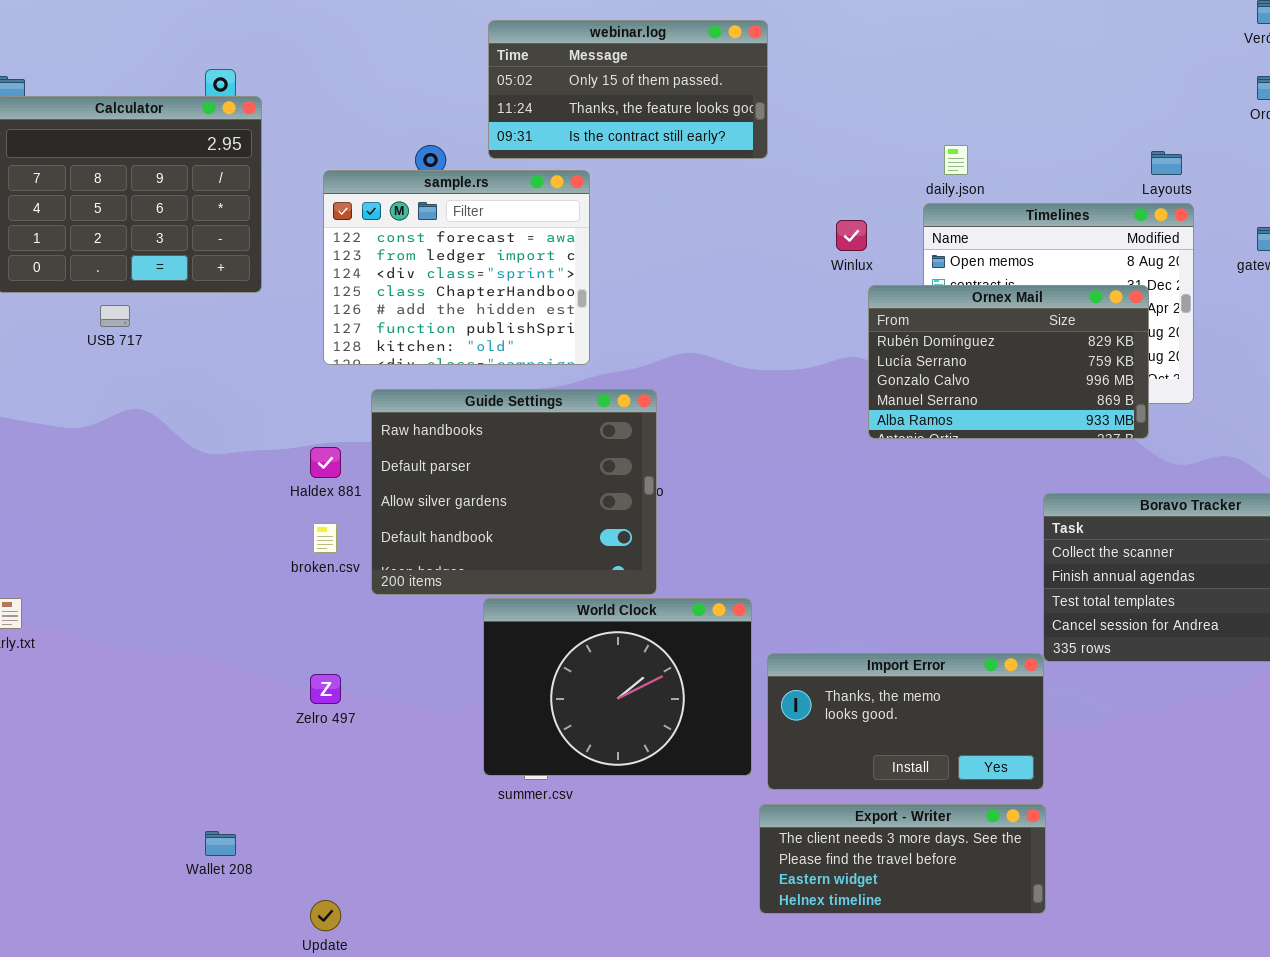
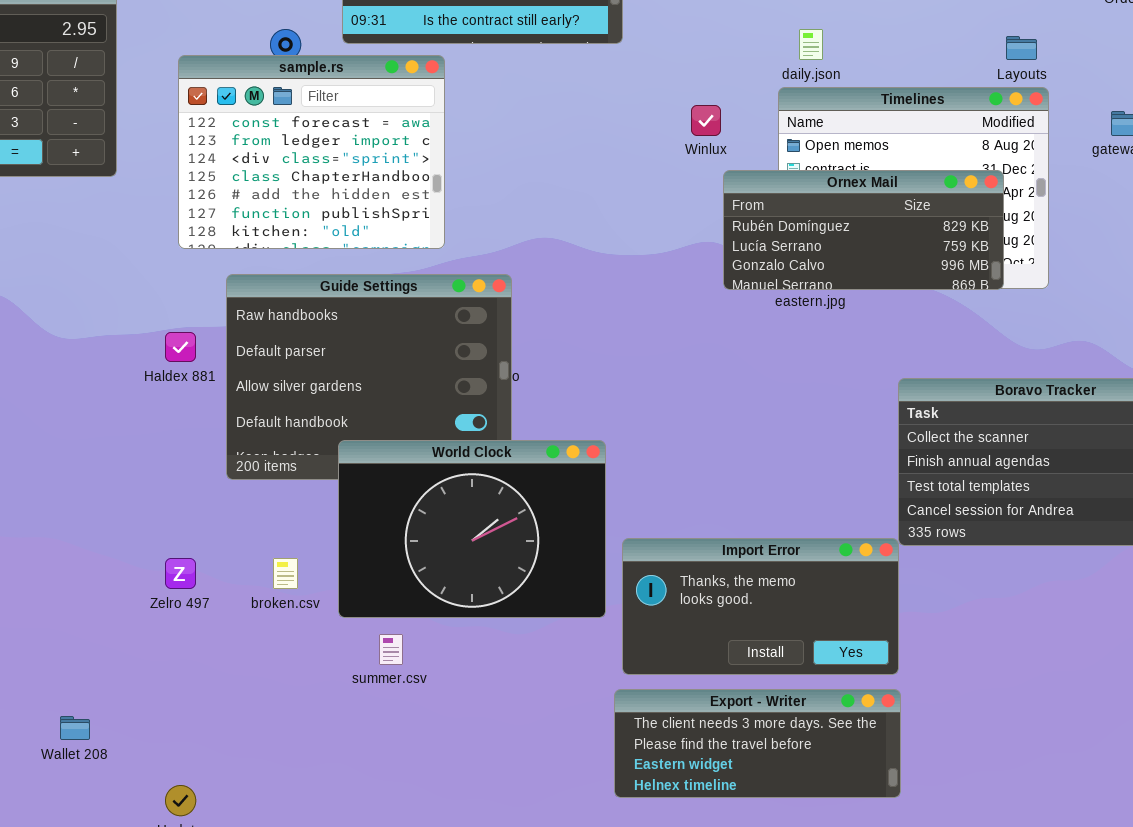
Ornex Mail: [868,285,1149,439] -> [723,170,1004,290], resized
broken.csv: [313,523,337,553] -> [273,558,298,589], moved
World Clock: [483,598,752,776] -> [338,440,606,618], moved

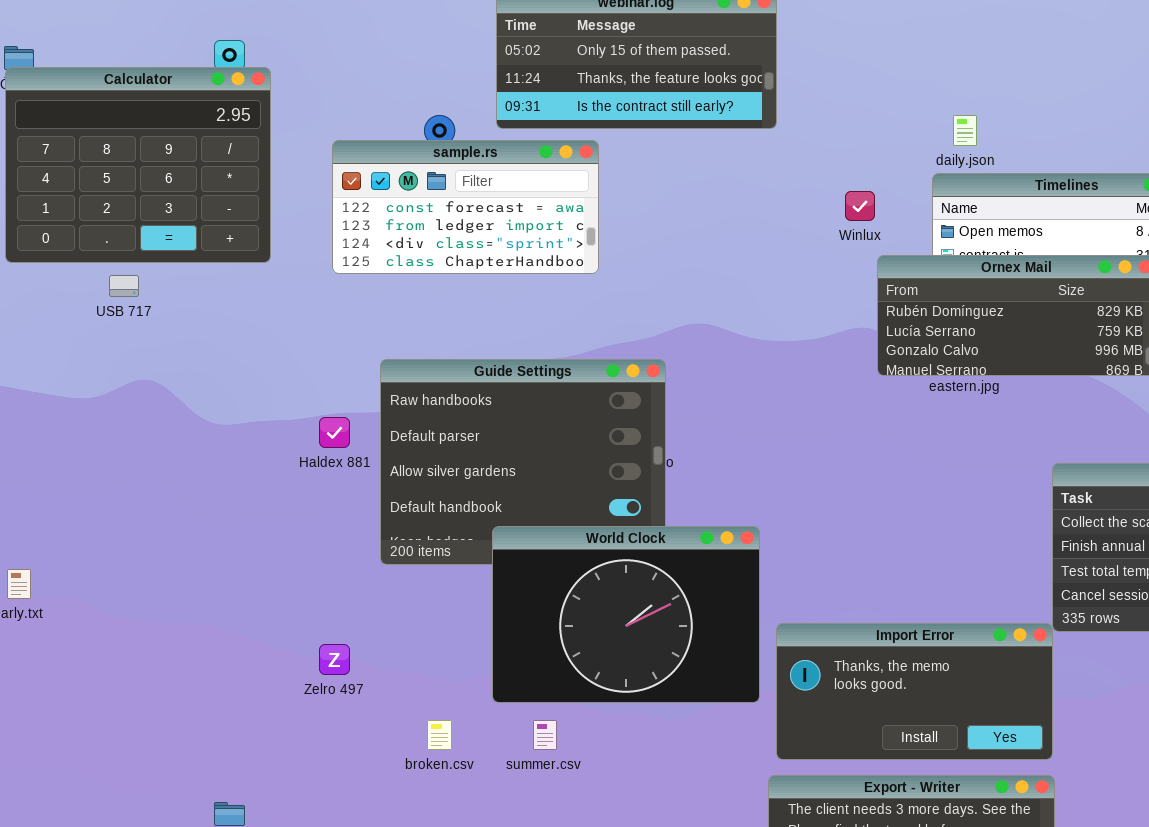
sample.rs: [178,55,445,249] -> [332,140,599,274], resized
broken.csv: [273,558,298,589] -> [427,720,452,750], moved

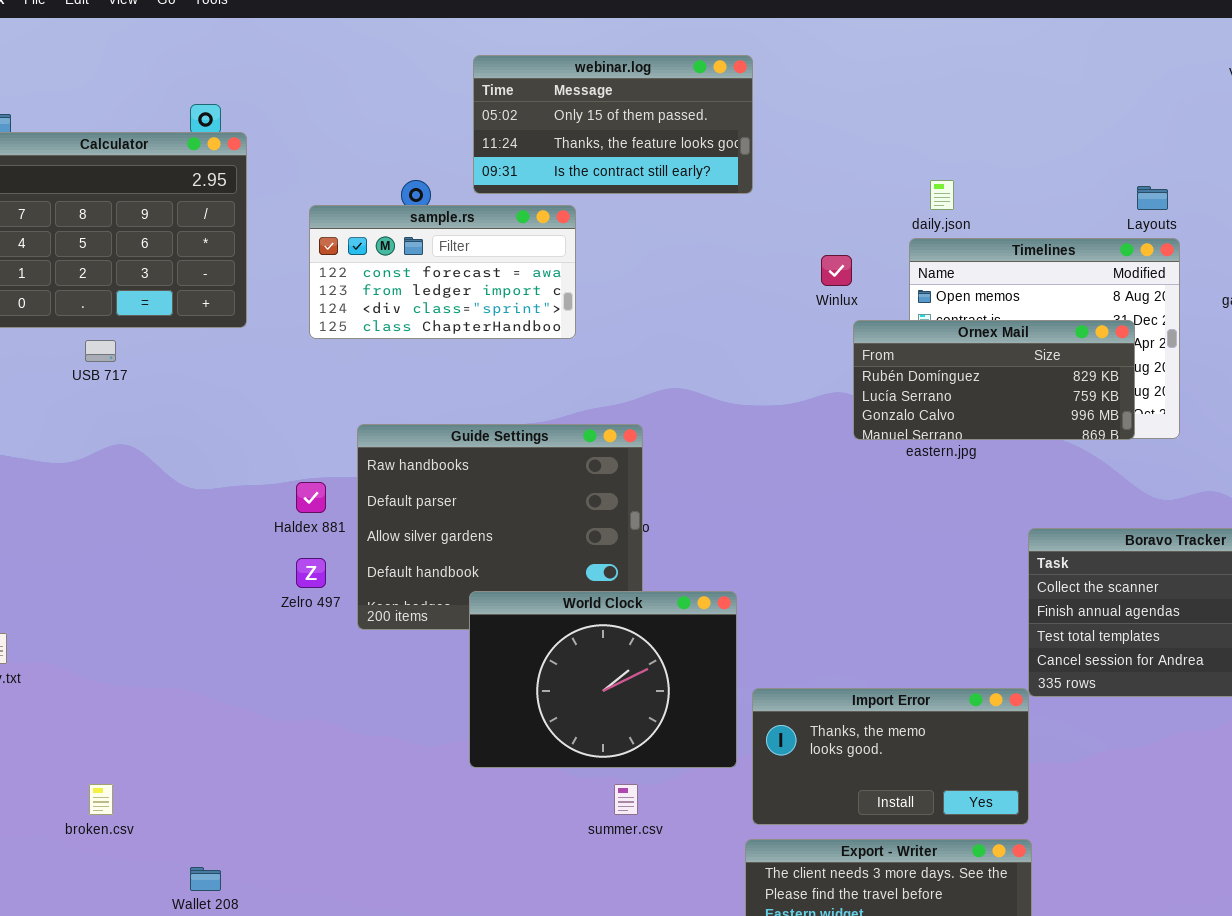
Zelro 497: [319,644,350,675] -> [296,558,326,588], moved
broken.csv: [427,720,452,750] -> [89,784,113,815], moved
summer.csv: [533,720,557,750] -> [614,784,638,815], moved

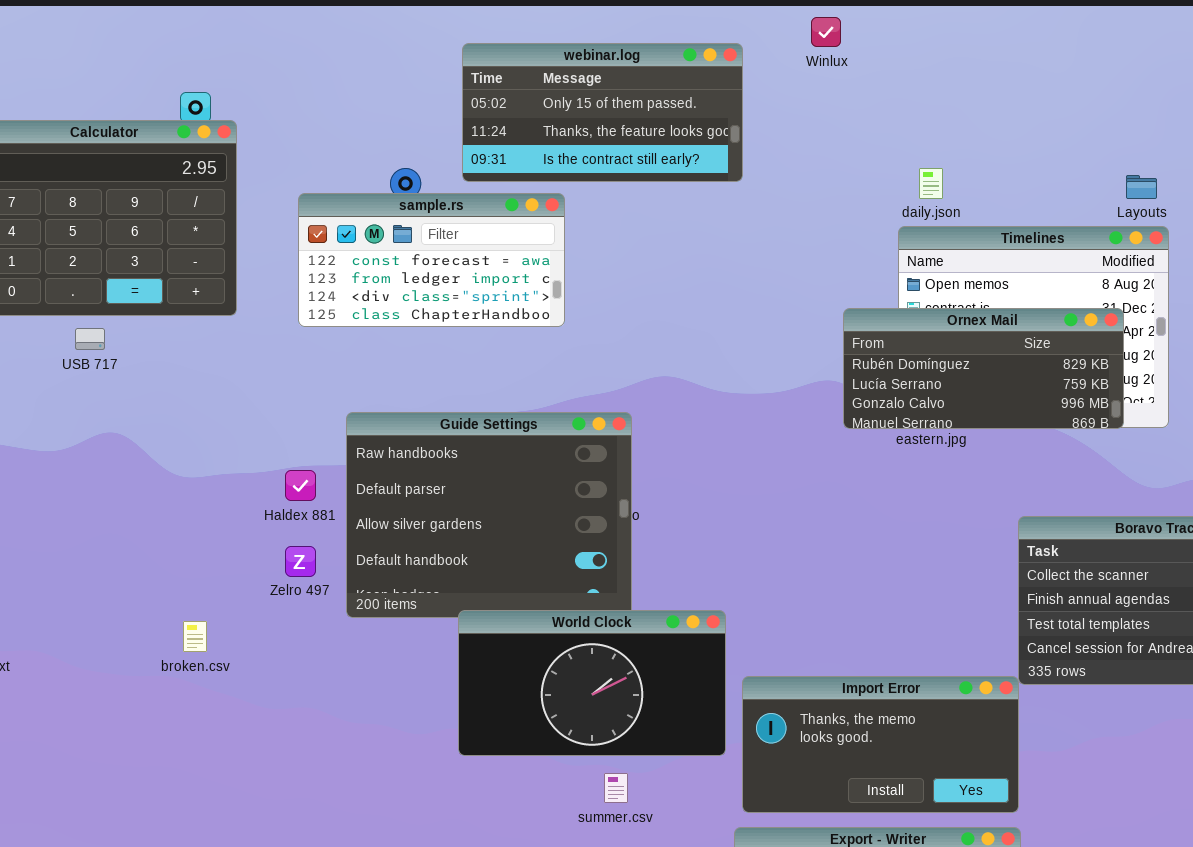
Winlux: [821,255,852,286] -> [811,17,841,47], moved
World Clock: [469,591,737,768] -> [458,610,726,756], resized
broken.csv: [89,784,113,815] -> [183,621,207,652], moved

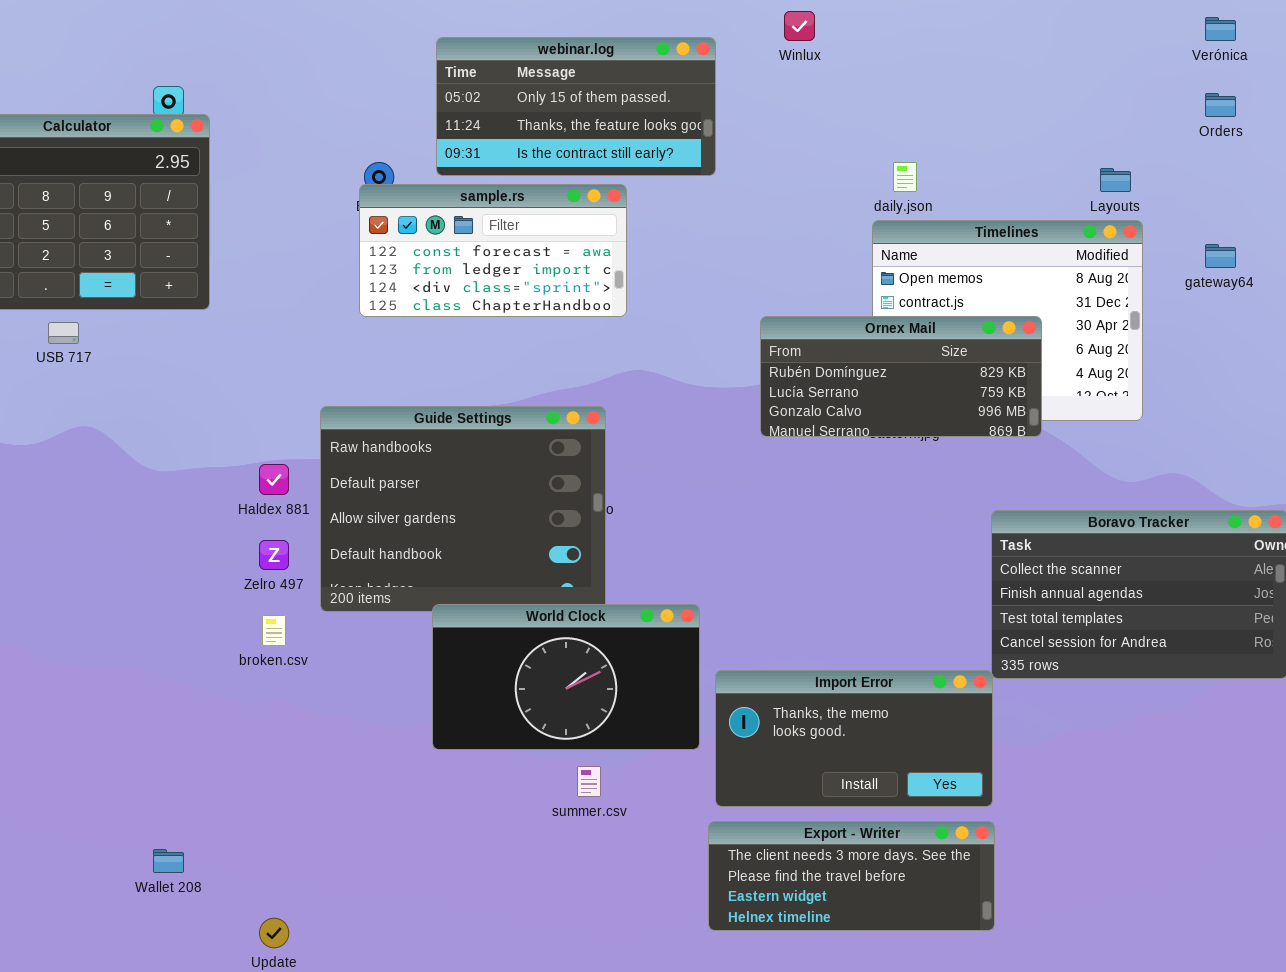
sample.rs: [298,193,565,327] -> [359,184,627,317], moved
Ornex Mail: [843,308,1124,429] -> [760,316,1042,437], moved
broken.csv: [183,621,207,652] -> [262,615,286,646], moved

